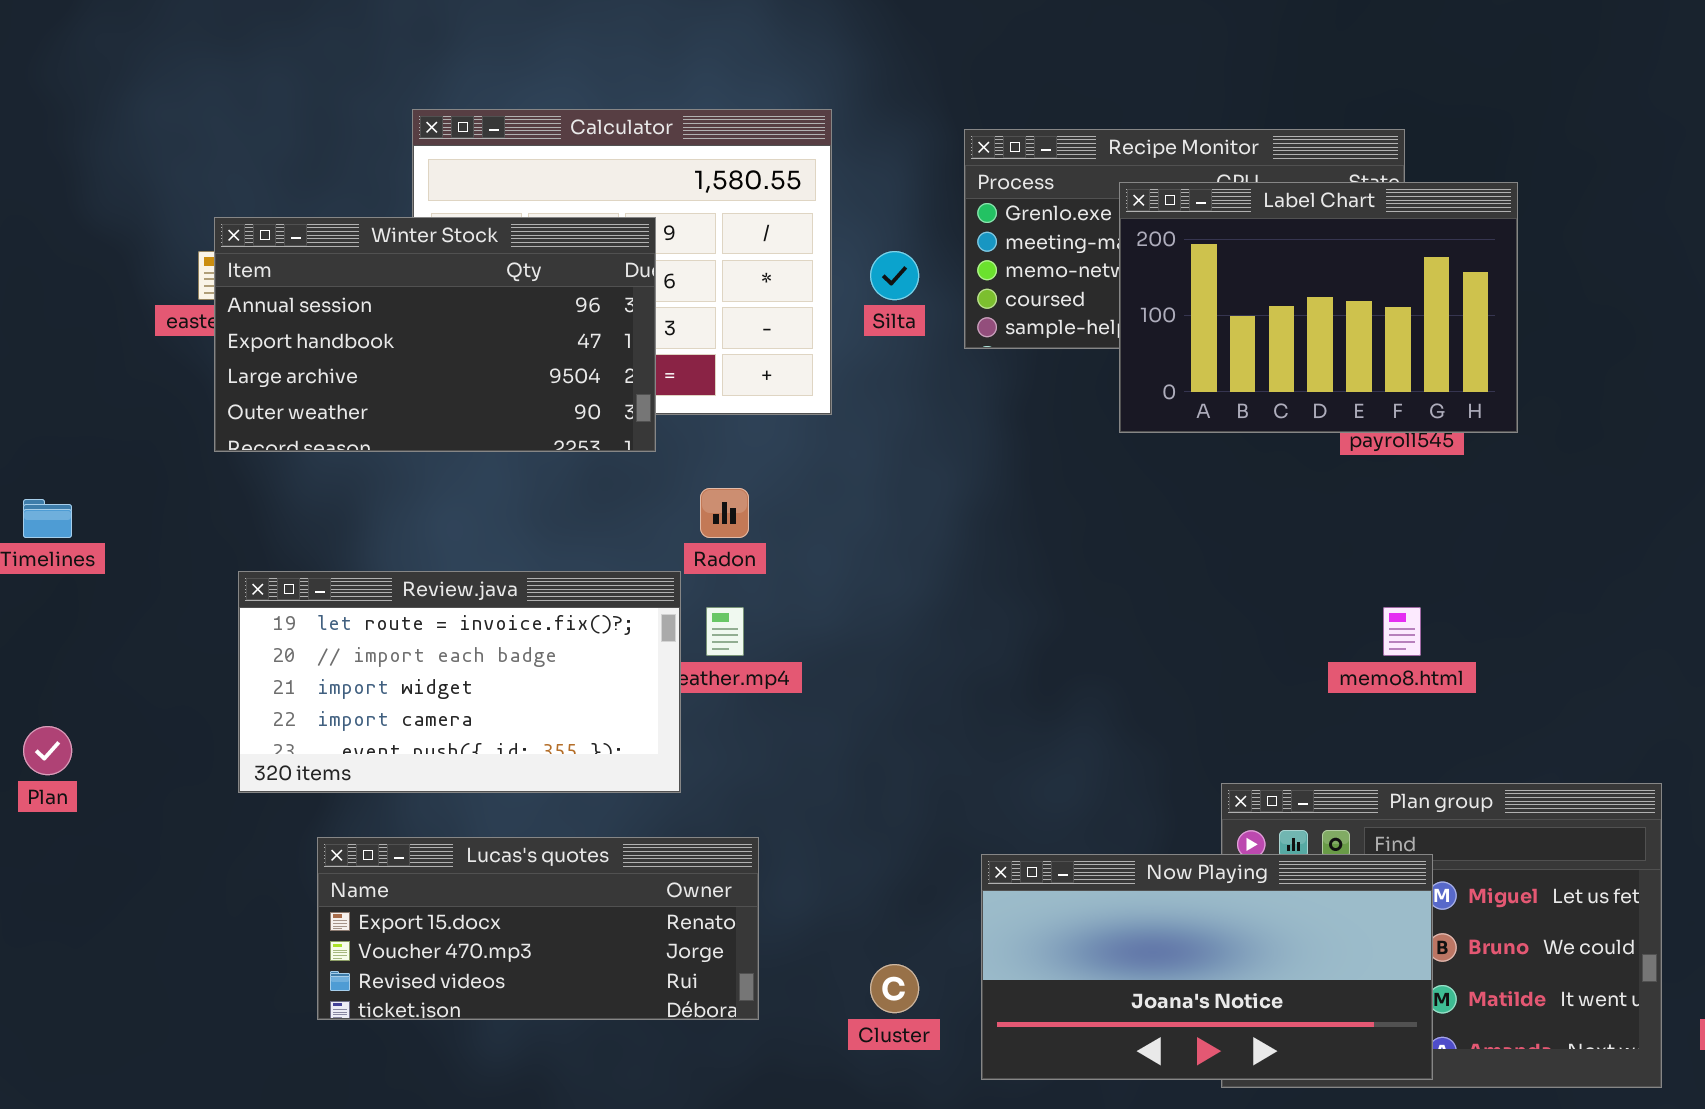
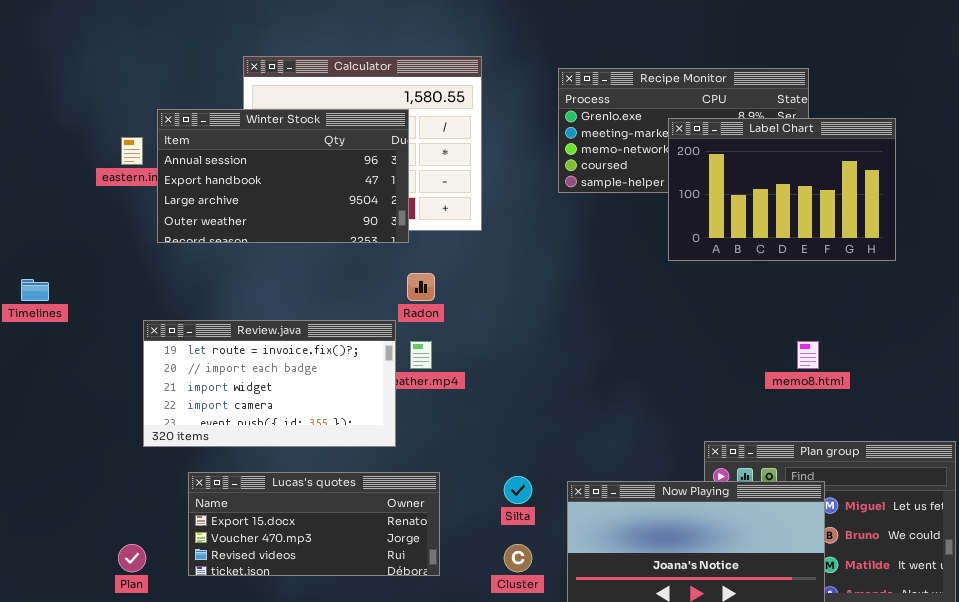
Label Chart: [1119,182,1518,433] -> [668,118,896,261], moved
Winter Stock: [214,217,656,452] -> [157,109,409,243], moved
Silta: [870,251,919,300] -> [504,476,532,504], moved
Plan: [23,726,72,775] -> [118,544,146,572], moved

